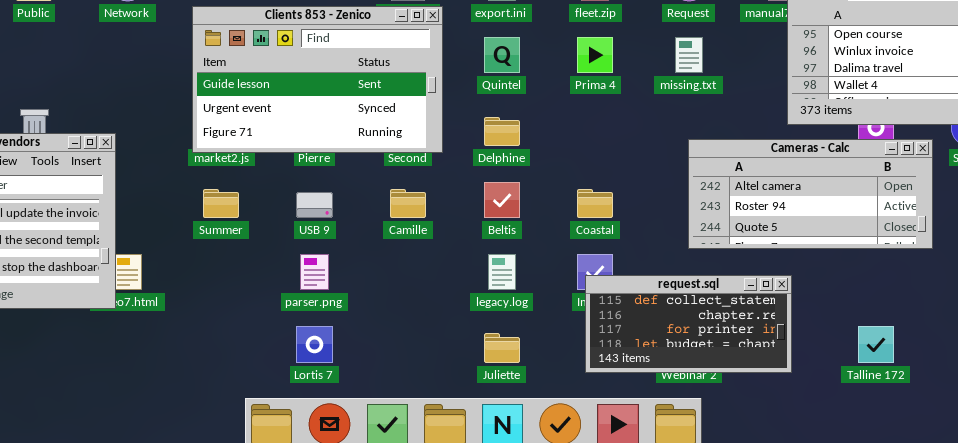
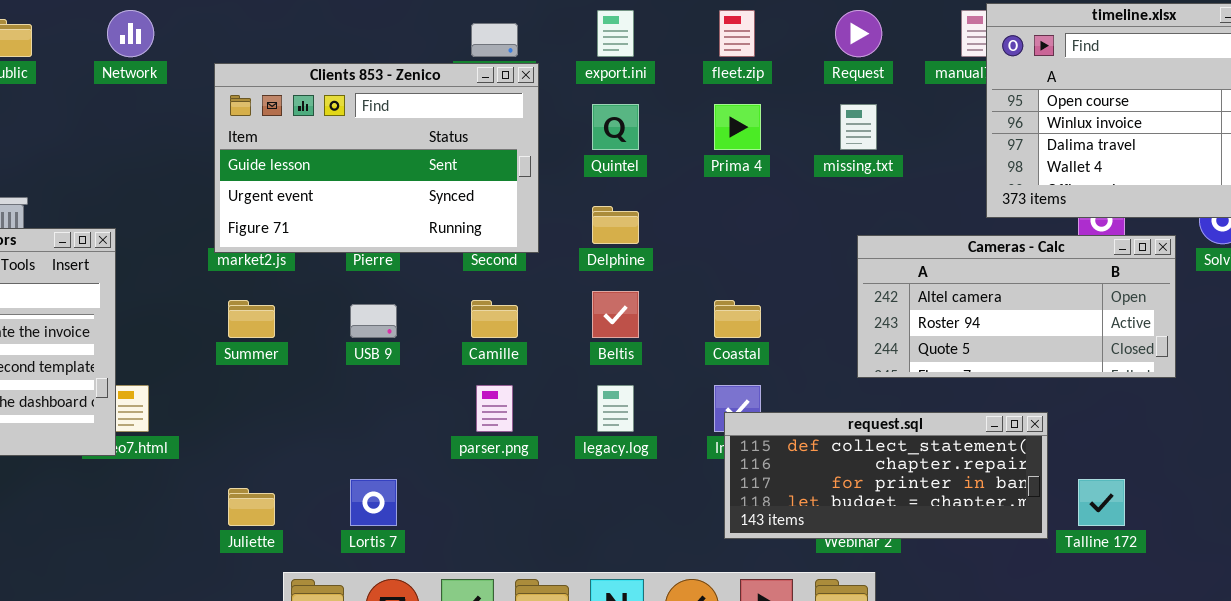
parser.png: [300,254,329,290] -> [476,385,513,432], moved
request.sql: [585,275,792,373] -> [724,412,1048,539], resized
Juliette: [484,333,520,363] -> [228,488,275,526], moved

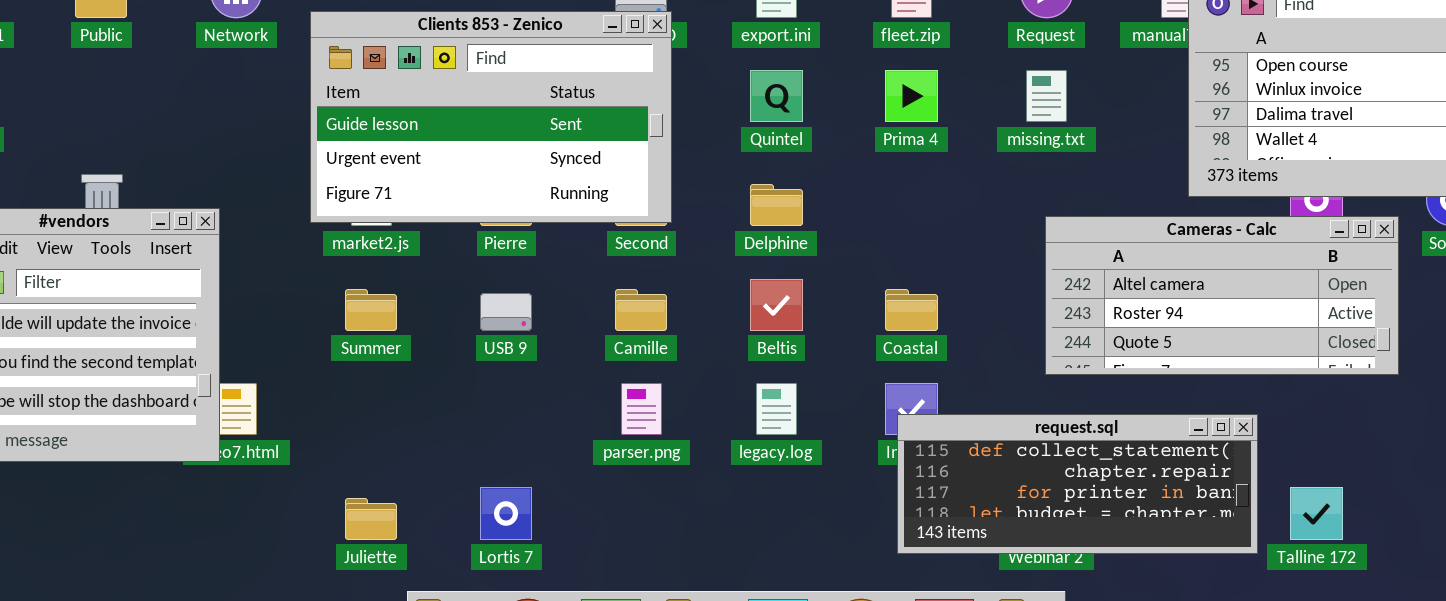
Clients 853 - Zenico: [214,63,539,253] -> [310,11,672,223], moved

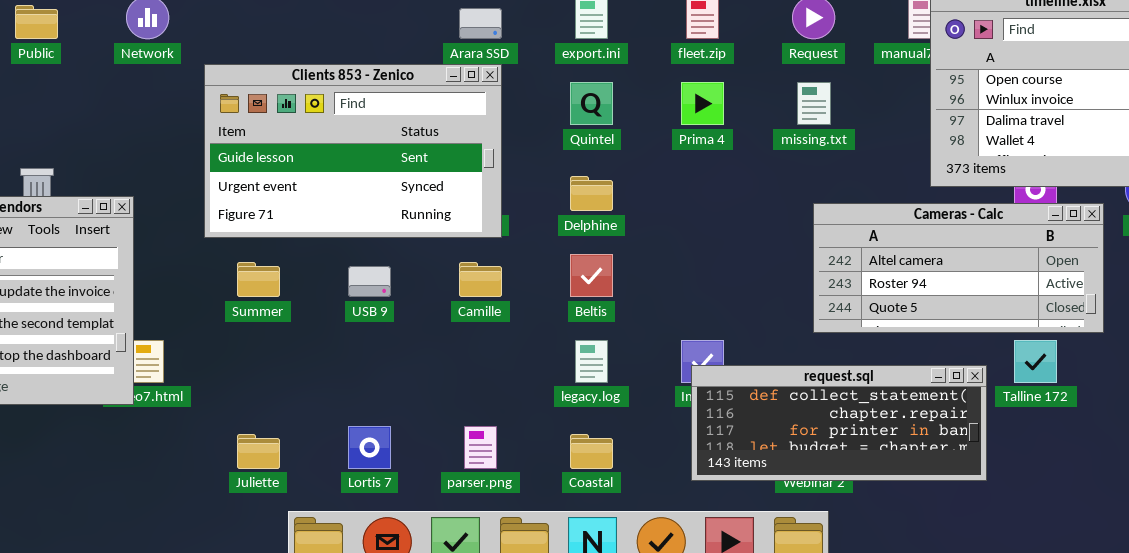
Clients 853 - Zenico: [310,11,672,223] -> [204,64,502,238], moved
Coastal: [885,289,938,331] -> [570,434,613,469], moved
parser.png: [621,383,662,435] -> [464,426,497,469], moved
Talline 172: [1290,487,1343,540] -> [1014,340,1057,383], moved

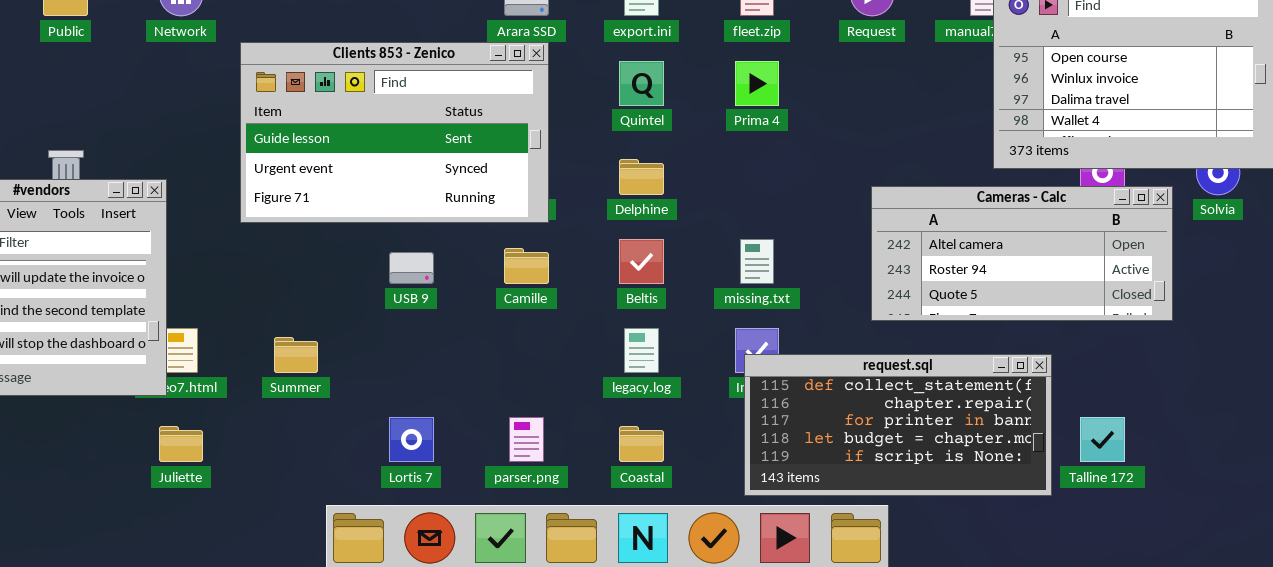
missing.txt: [797,82,831,125] -> [740,239,774,284], moved
Summer: [237,262,280,297] -> [274,337,318,373], moved
Talline 172: [1014,340,1057,383] -> [1080,417,1125,462], moved
request.sql: [691,365,987,481] -> [744,354,1052,496], resized
Juliette: [237,434,280,469] -> [159,426,203,462], moved

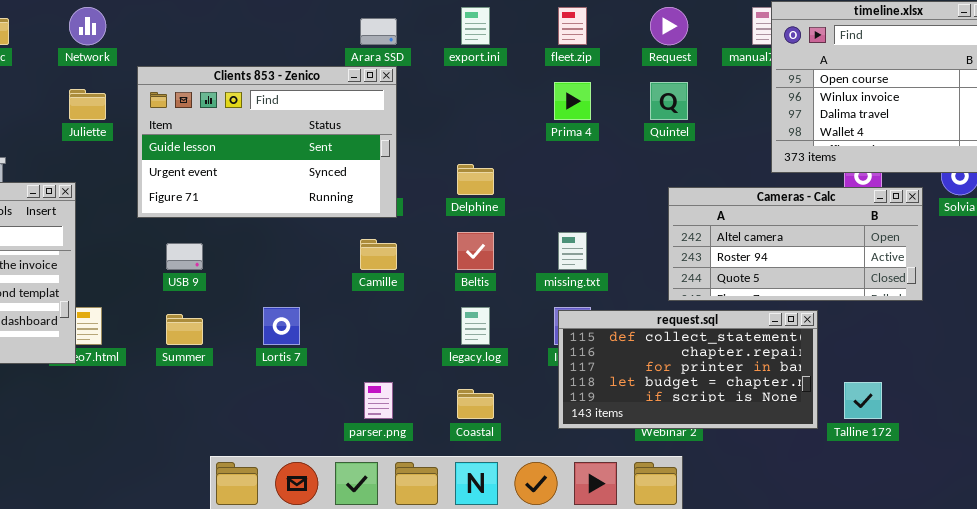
Quintel: [619,61,664,106] -> [650,82,688,120], moved
USB 9: [389,252,434,284] -> [166,243,203,270], moved
request.sql: [744,354,1052,496] -> [558,310,818,429], moved
Lortis 7: [389,417,434,462] -> [263,307,300,345], moved
Juliette: [159,426,203,462] -> [69,89,106,120], moved

